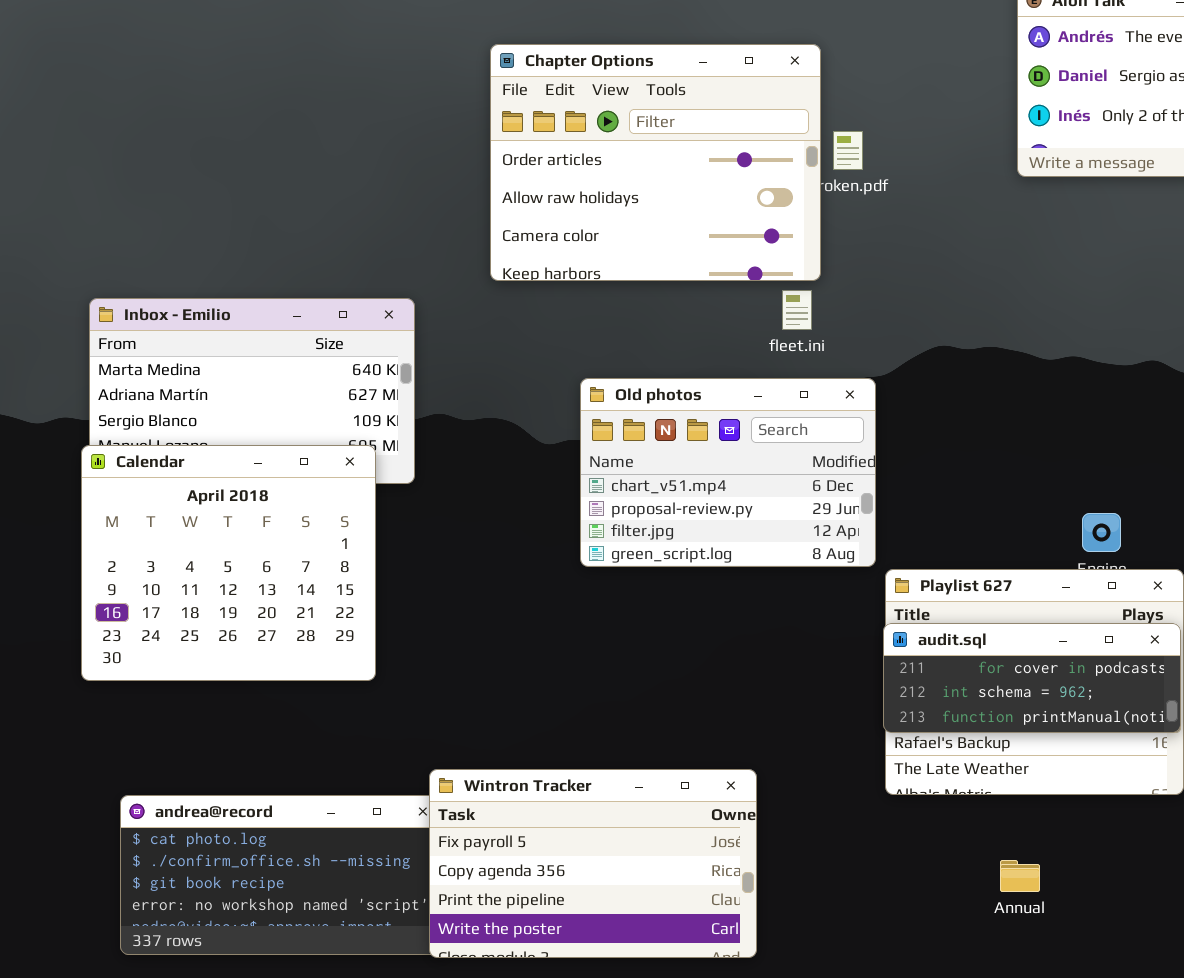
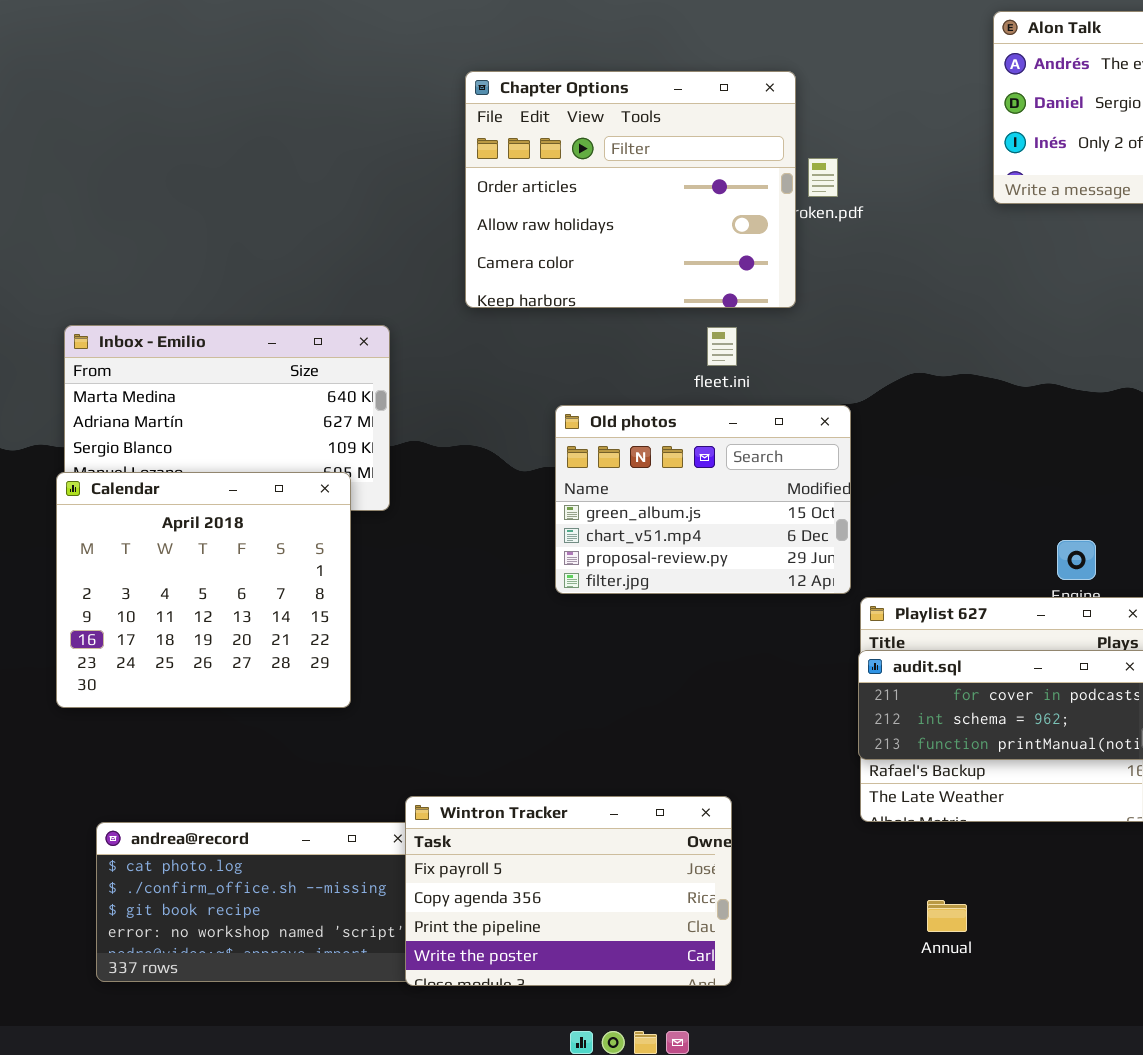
fleet.ini: [782,290,812,330] -> [707,327,737,366], moved
Old photos: [580,378,876,567] -> [555,405,851,594], scrolled up 1 row
Annual: [1000,860,1040,892] -> [927,900,967,932], moved

